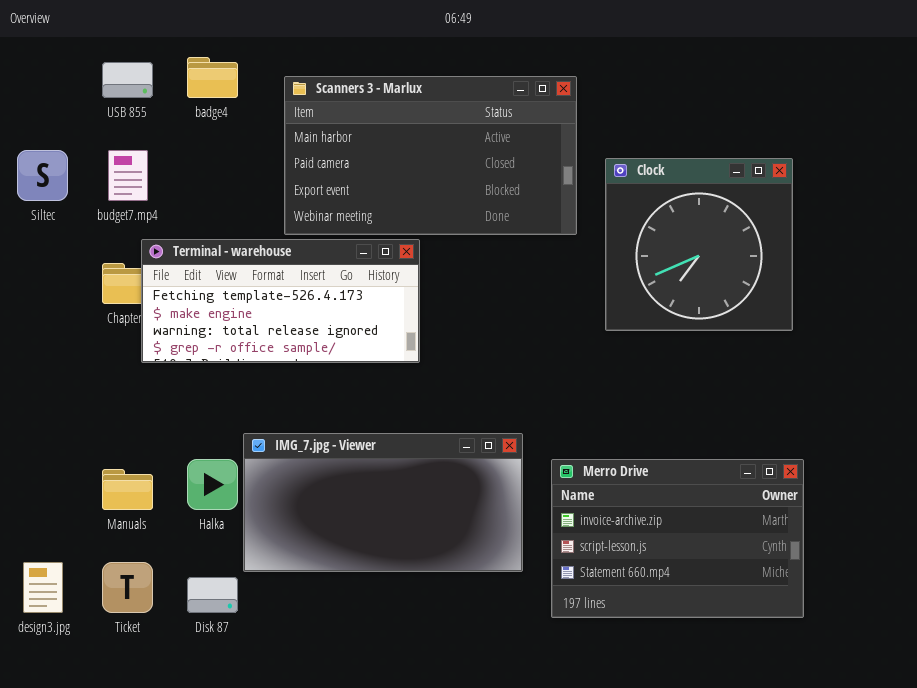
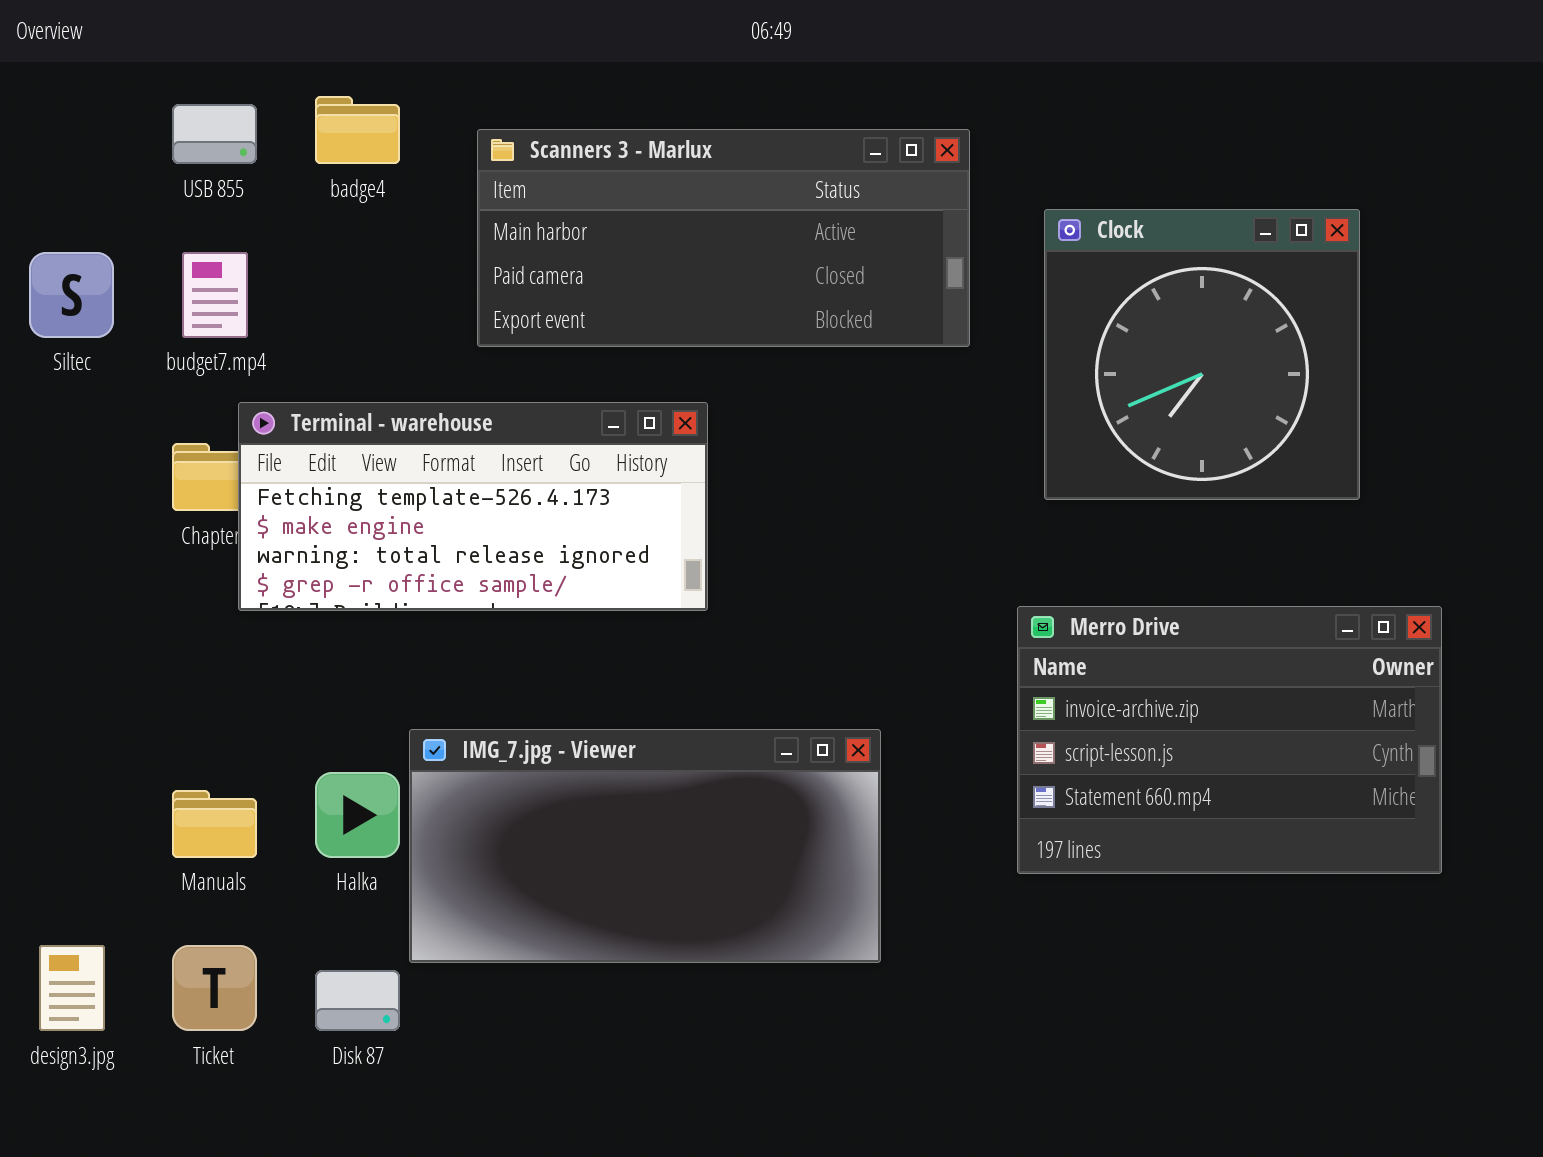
Scanners 3 - Marlux: [284,76,577,235] -> [477,129,970,347], resized
Clock: [605,158,793,331] -> [1044,209,1360,500], moved
Merro Drive: [551,459,804,618] -> [1017,606,1442,874], moved

